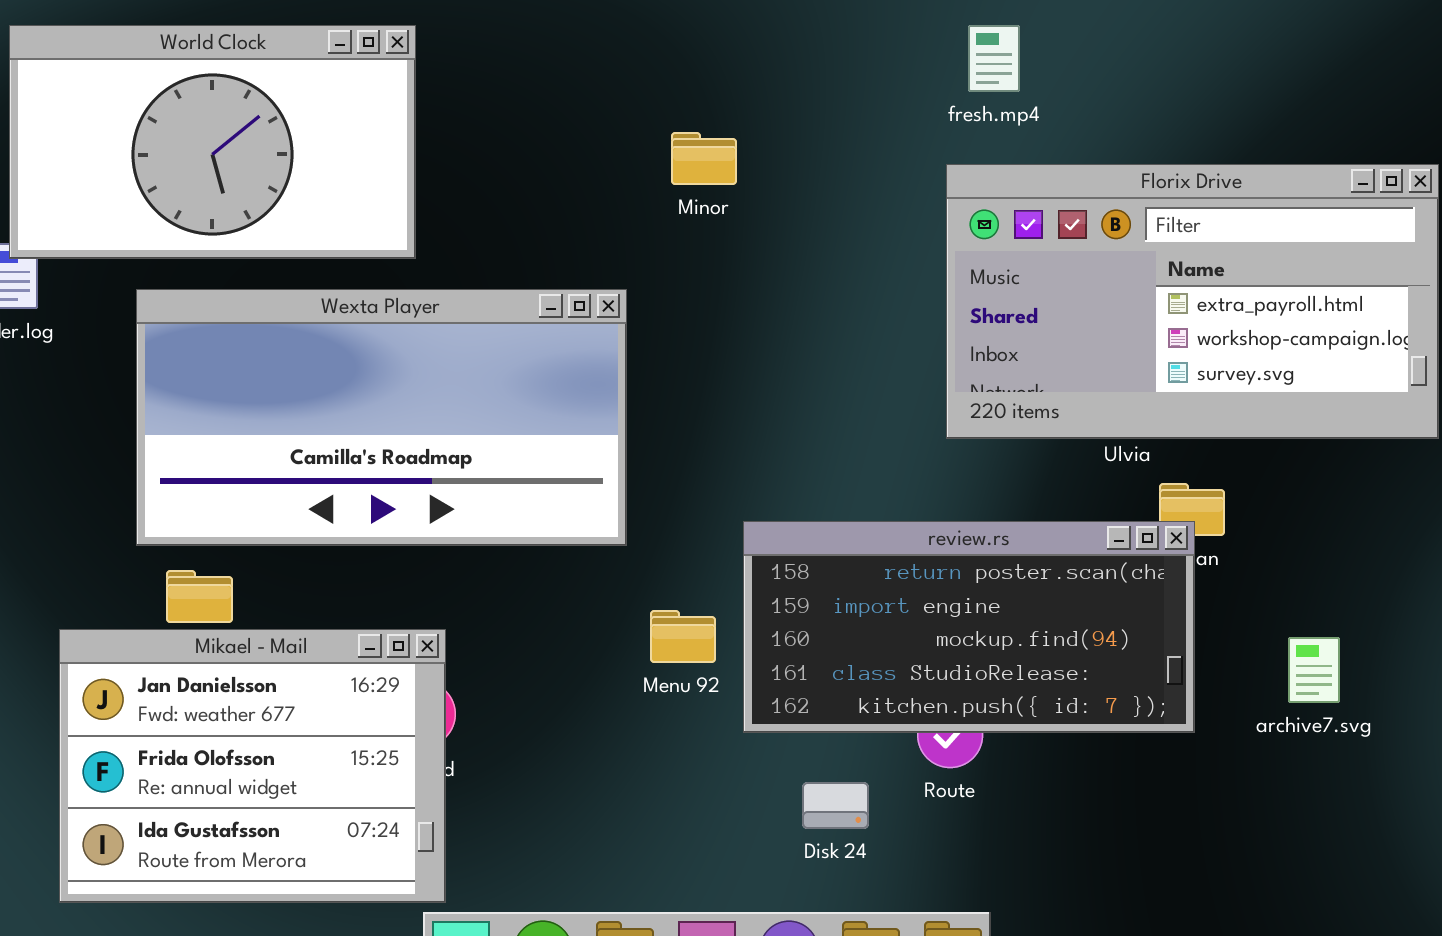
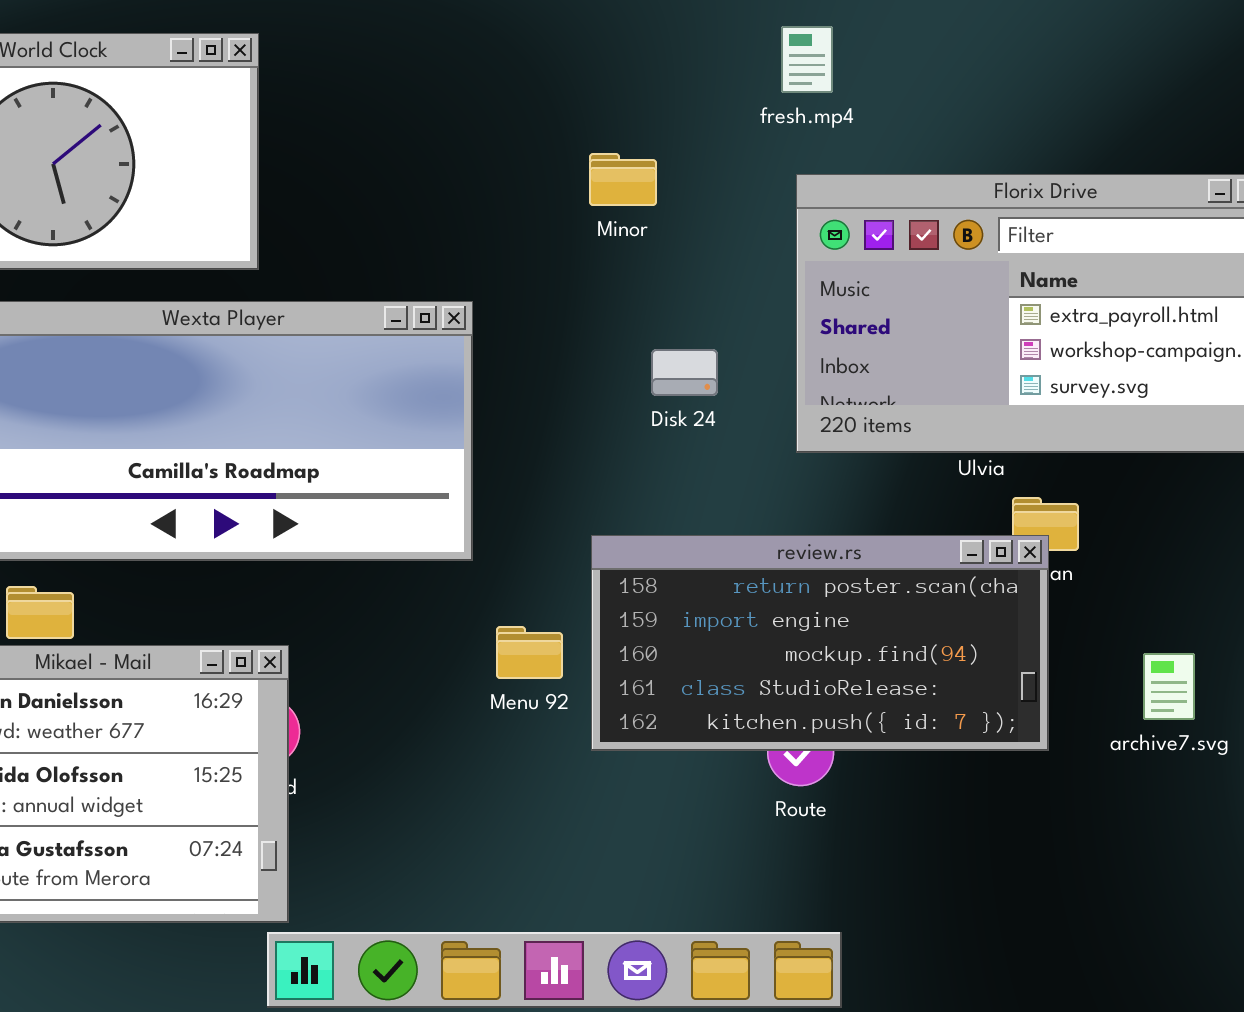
fresh.mp4: [968,25,1020,92] -> [781,26,833,93], moved
Minor: [671,132,737,185] -> [589,153,657,206], moved
Disk 24: [802,782,869,829] -> [651,349,718,396], moved

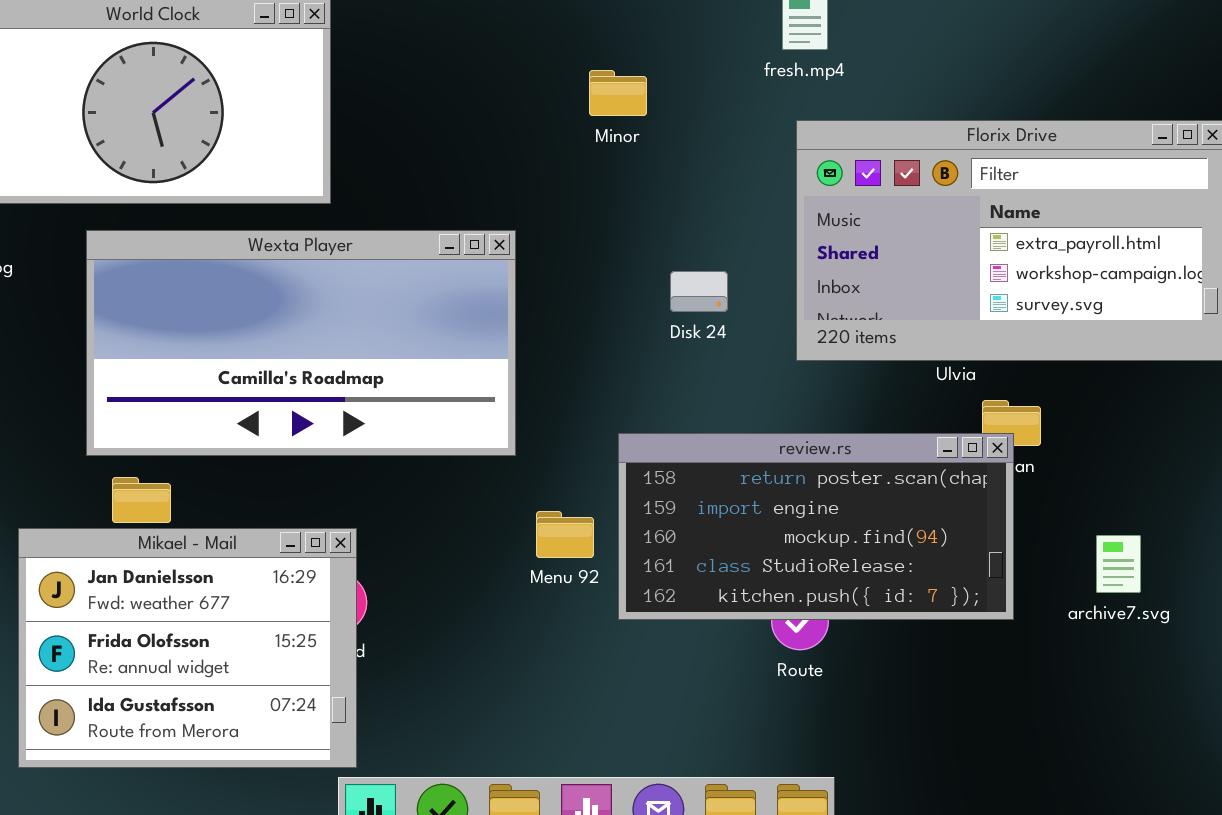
Minor: [589,153,657,206] -> [589,70,647,116], moved

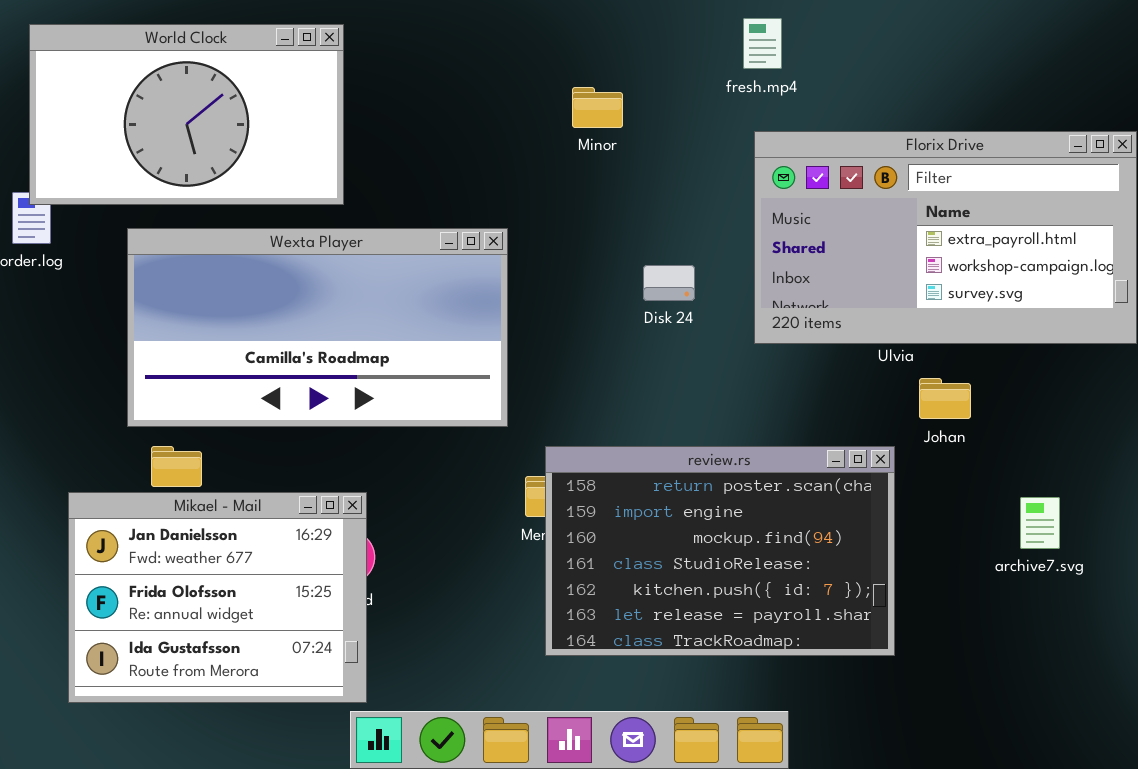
review.rs: [618,433,1014,620] -> [545,446,895,656], moved, resized

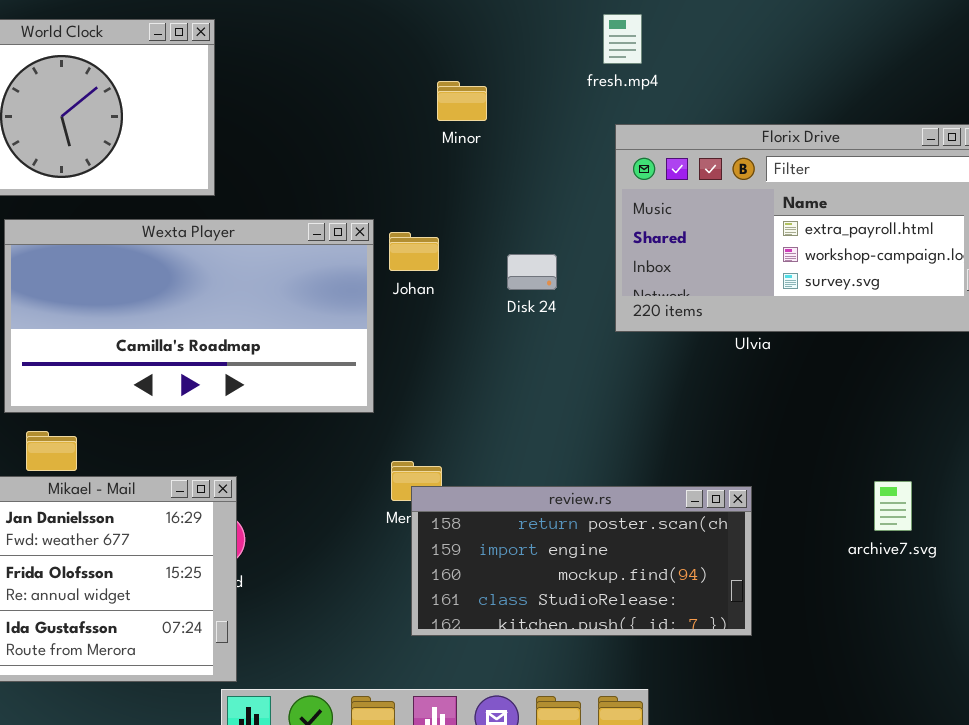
Johan: [919,378,971,419] -> [389,232,439,271], moved
review.rs: [545,446,895,656] -> [411,486,752,636], resized

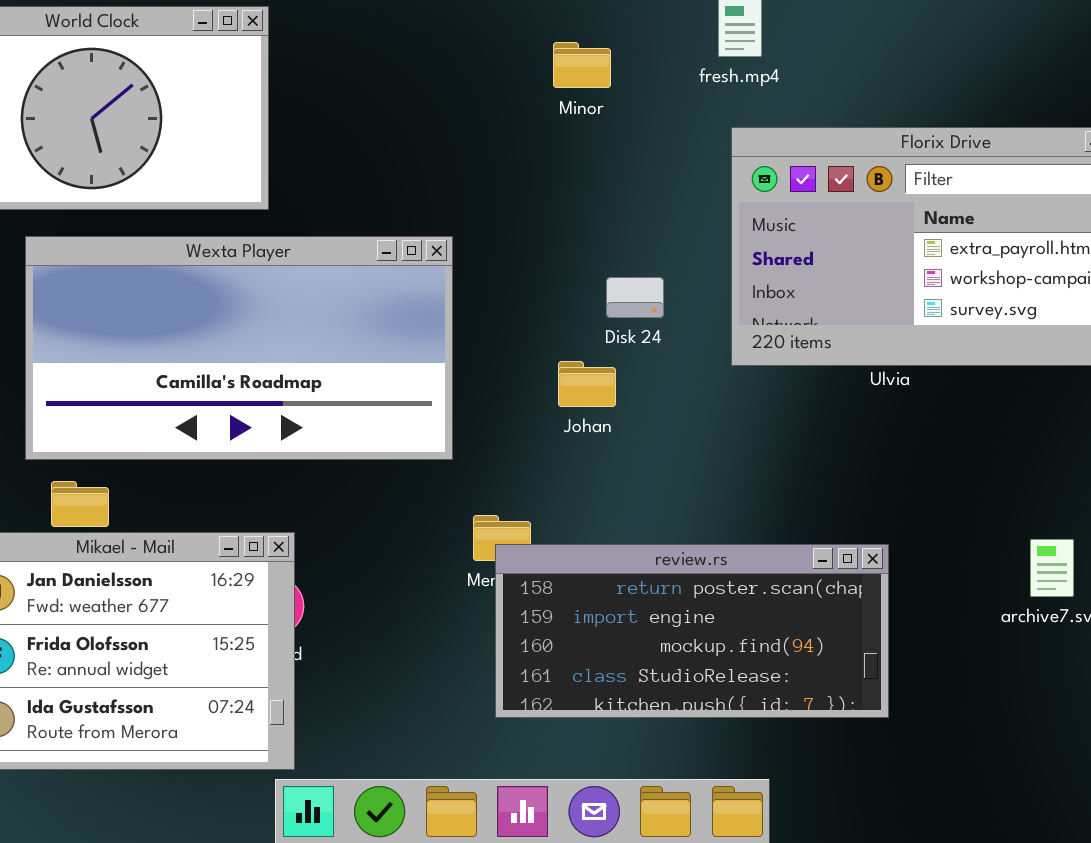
Minor: [437,81,487,121] -> [553,42,611,88], moved
Johan: [389,232,439,271] -> [558,361,616,407], moved

